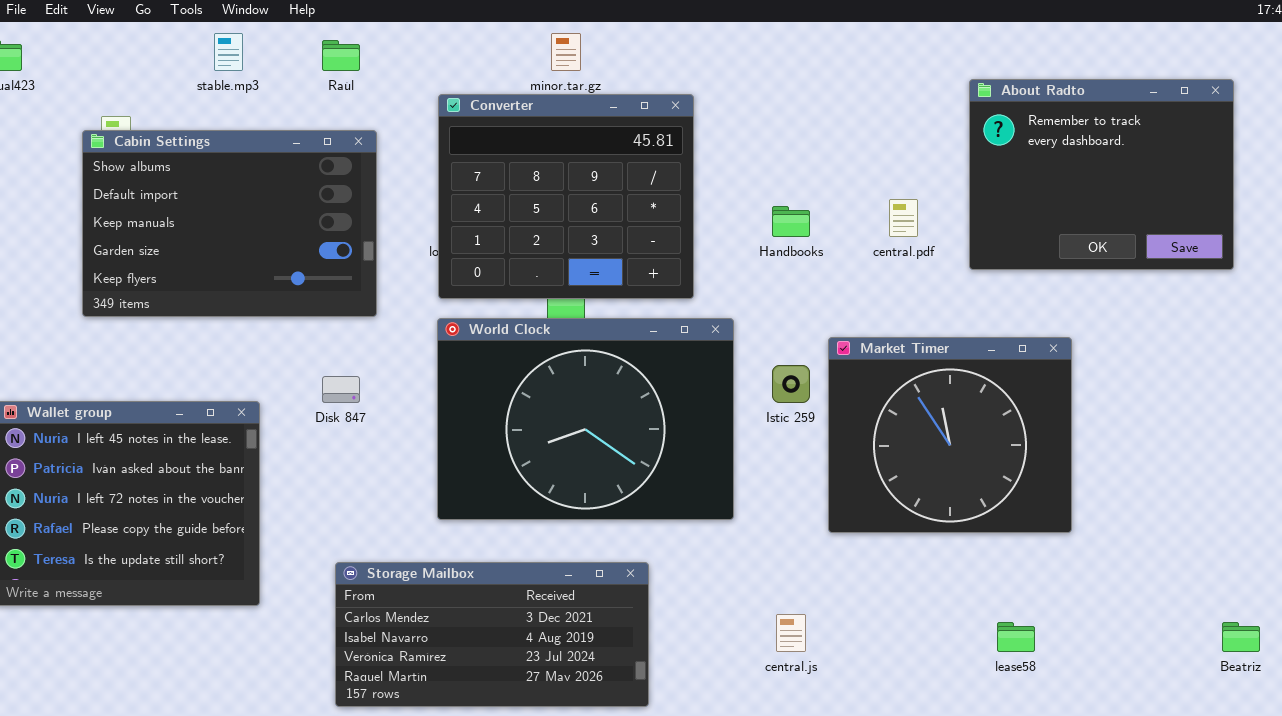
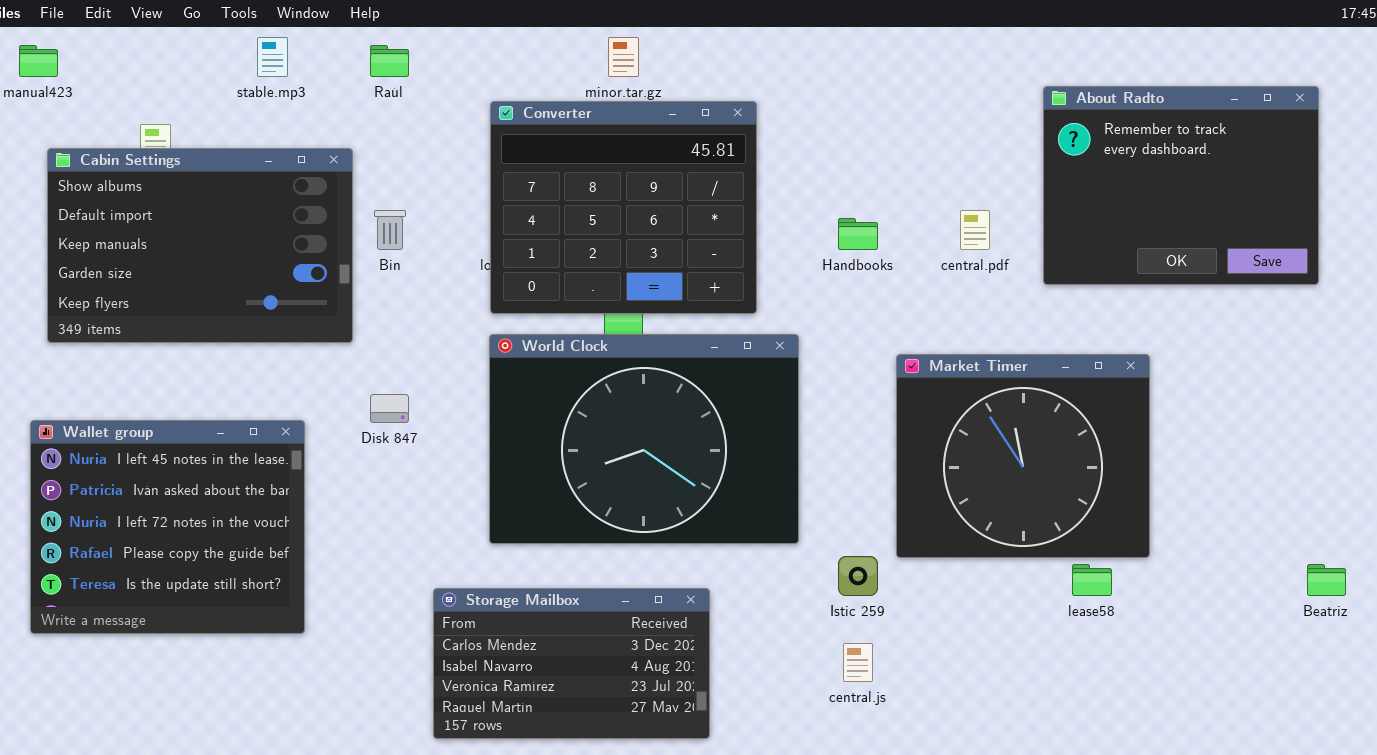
Cabin Settings: [82,130,377,317] -> [47,148,353,343], moved
Istic 259: [772,365,810,403] -> [838,556,878,596], moved
Storage Mailbox: [335,562,649,707] -> [433,588,710,739], resized
lease58: [997,622,1035,652] -> [1072,564,1112,596], moved
Beatriz: [1222,622,1260,652] -> [1307,564,1346,596], moved

